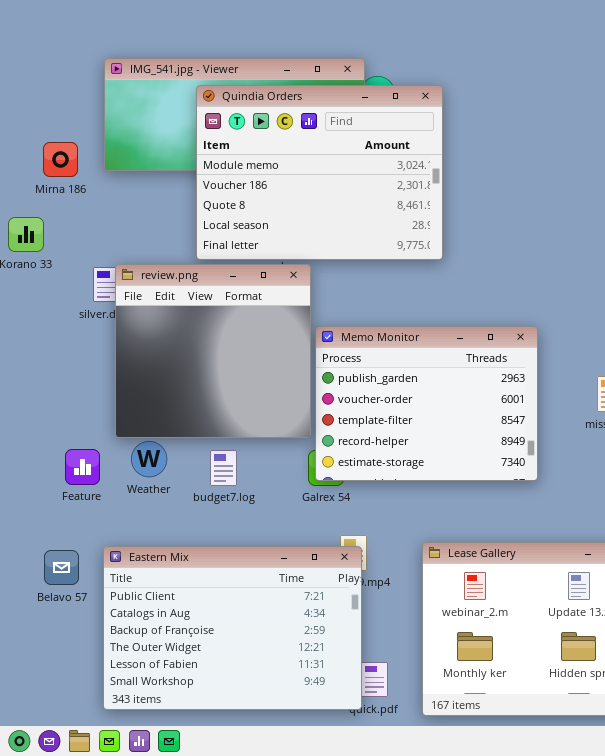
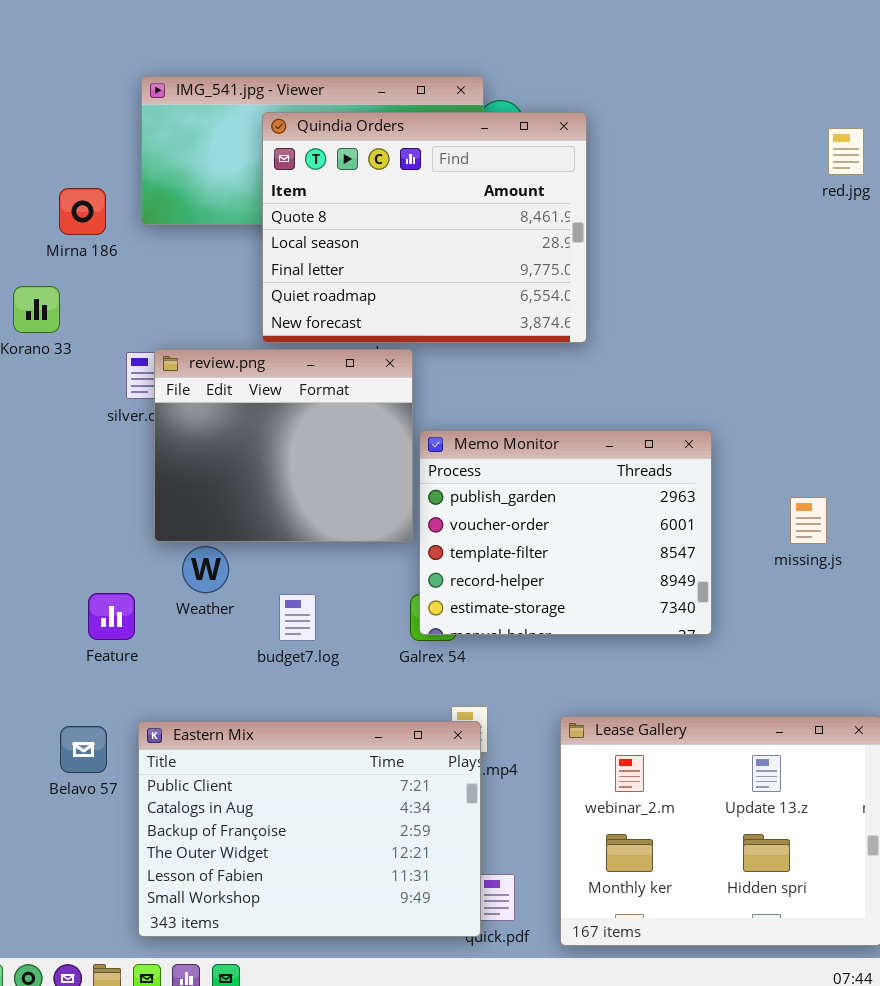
Quindia Orders: [196,85,443,260] -> [262,112,587,343], scrolled down 2 rows
review.png: [115,264,311,438] -> [154,349,413,542], resized
Weather: [131,441,167,477] -> [182,546,229,593], moved

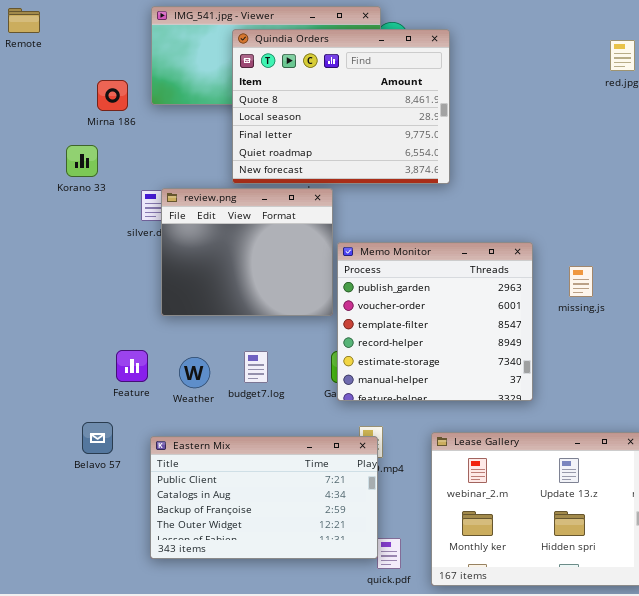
Memo Monitor: [419,430,712,635] -> [337,242,533,401], resized
missing.js: [790,497,827,544] -> [569,266,593,297], moved
Weather: [182,546,229,593] -> [179,357,210,388], moved
Eastern Mix: [138,721,481,937] -> [150,436,378,559], resized
Belavo 57: [60,726,107,773] -> [82,422,113,454], moved

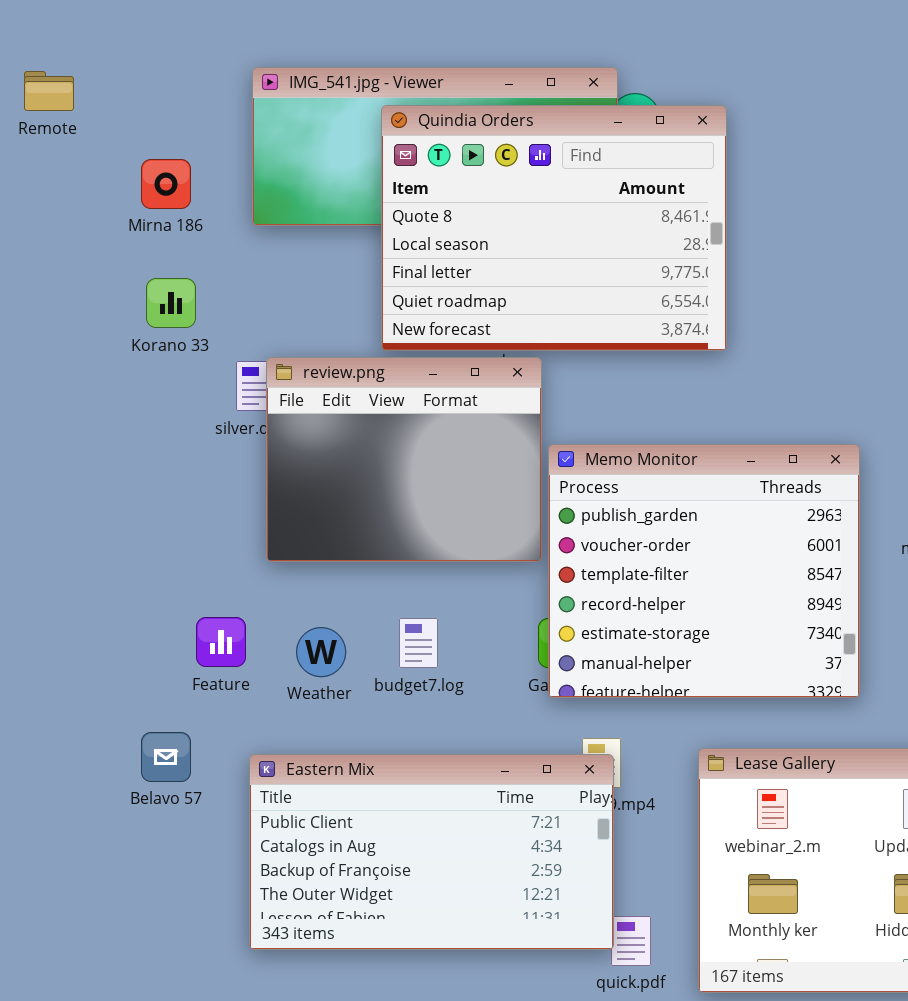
Mirna 186: [97,80,128,111] -> [141,159,191,209], moved
Korano 33: [66,145,98,177] -> [146,278,196,328], moved

